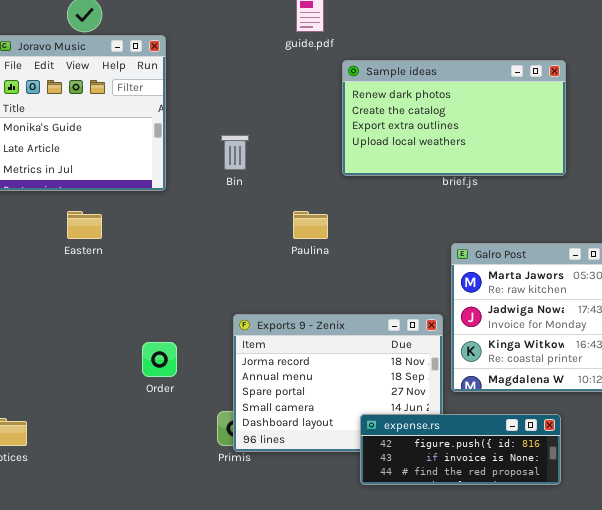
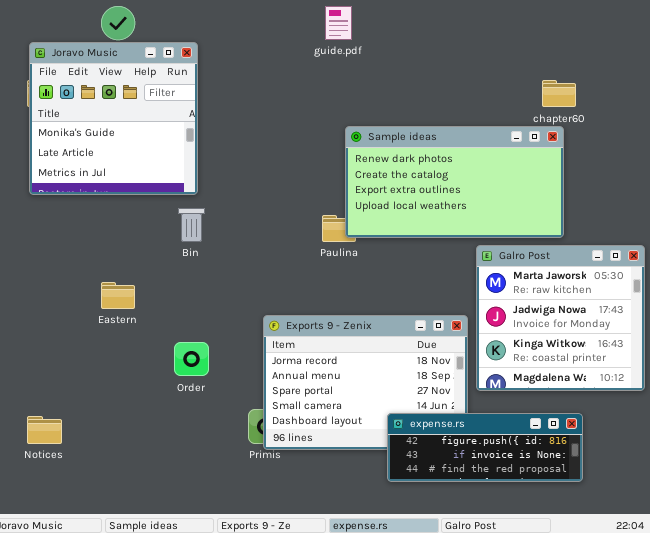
Sample ideas: [342,60,566,176] -> [345,126,564,238], moved
Bin: [221,135,249,170] -> [178,208,205,242], moved
Eastern: [67,211,102,239] -> [101,282,135,309], moved

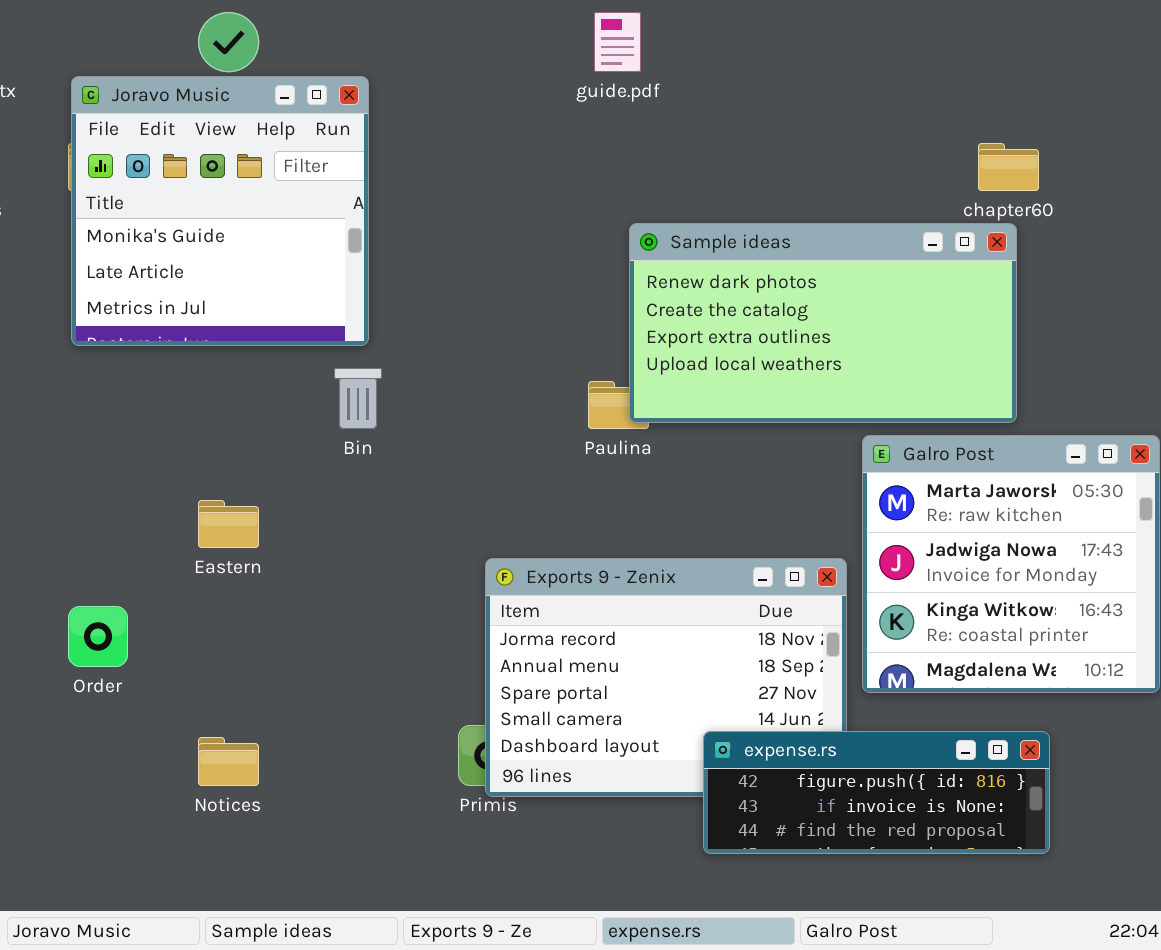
Order: [174,342,209,376] -> [68,606,128,667], moved
Notices: [27,416,62,444] -> [198,737,259,786], moved

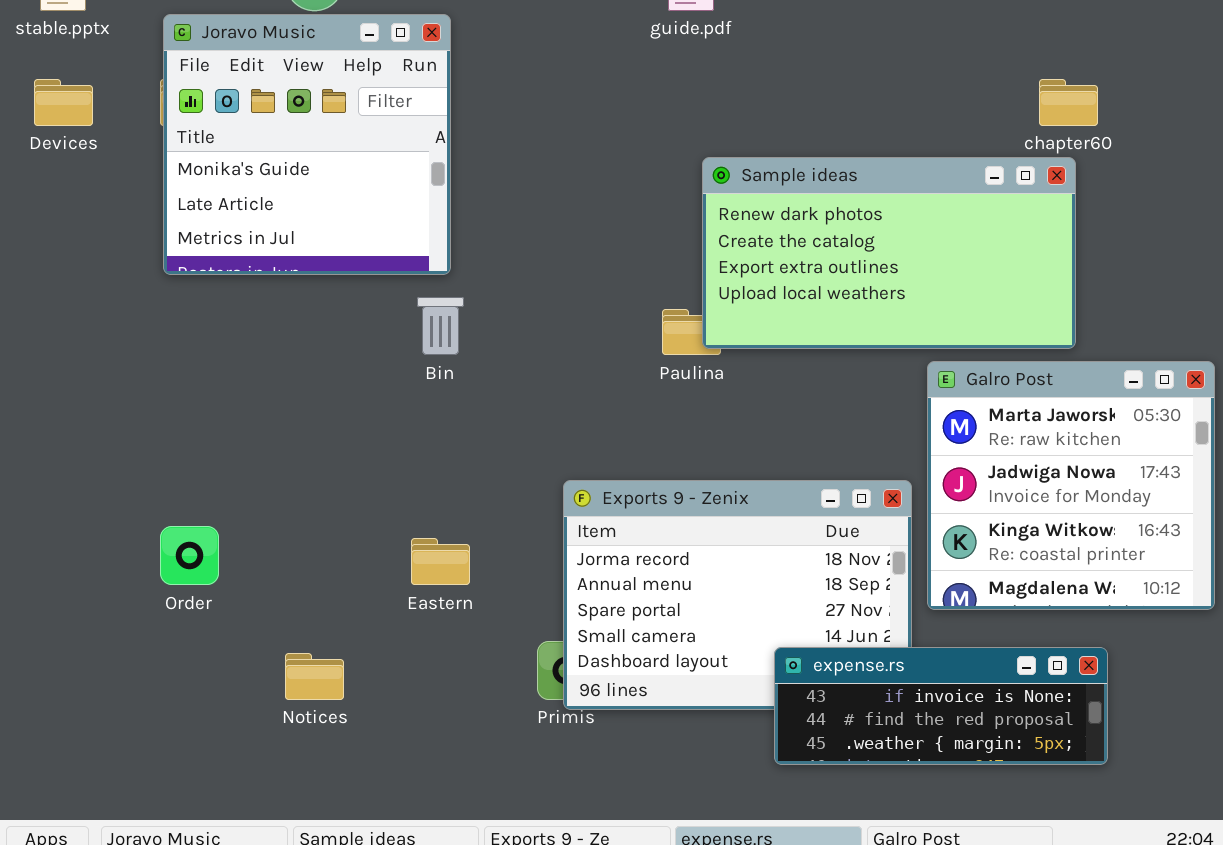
Eastern: [198,500,259,548] -> [411,538,470,585], moved
expense.rs: [703,731,1050,854] -> [774,647,1108,765], scrolled down 1 row

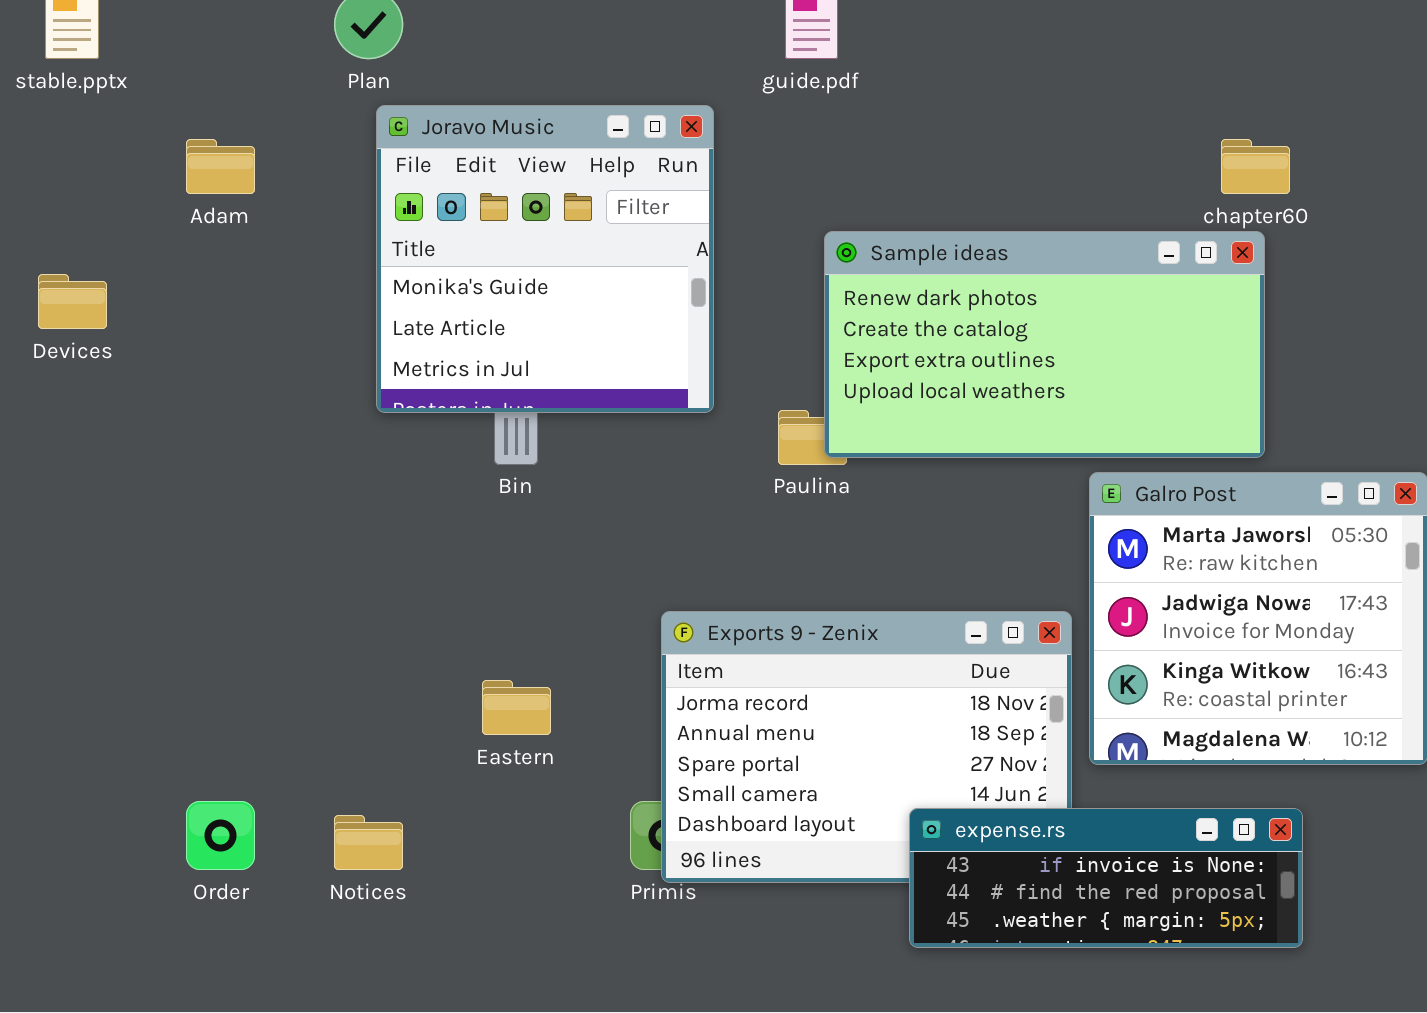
Joravo Music: [163,14,451,275] -> [376,105,714,413], moved
Devices: [34,79,93,126] -> [38,274,107,329], moved
Order: [160,526,219,585] -> [186,801,255,870], moved

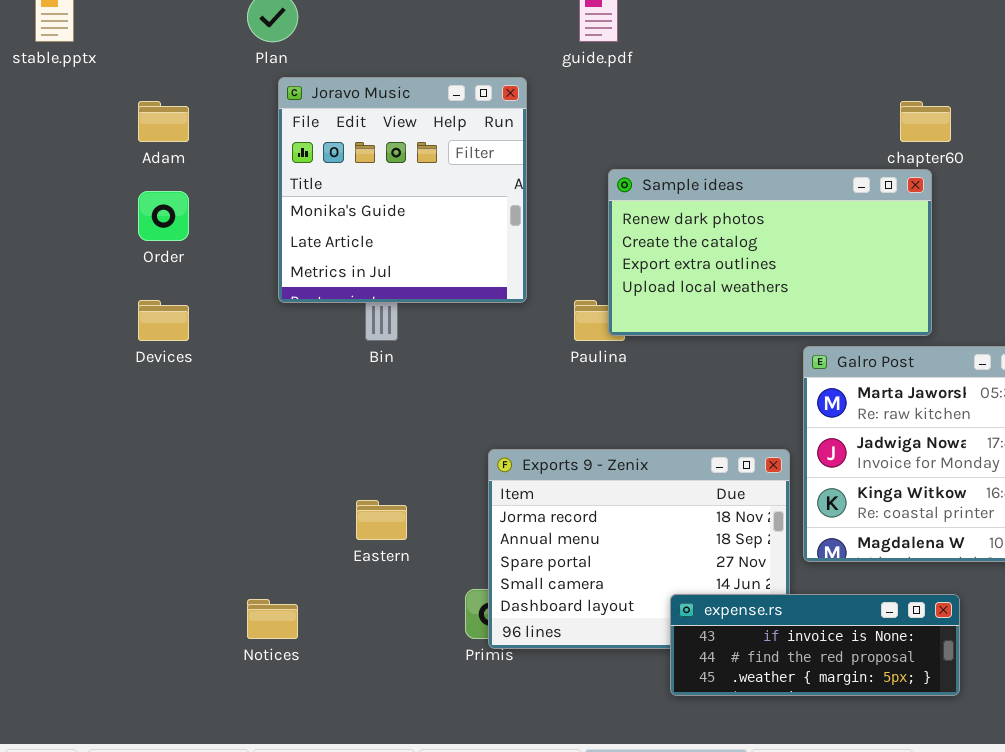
Devices: [38,274,107,329] -> [138,300,189,341], moved
Order: [186,801,255,870] -> [138,191,189,241], moved

